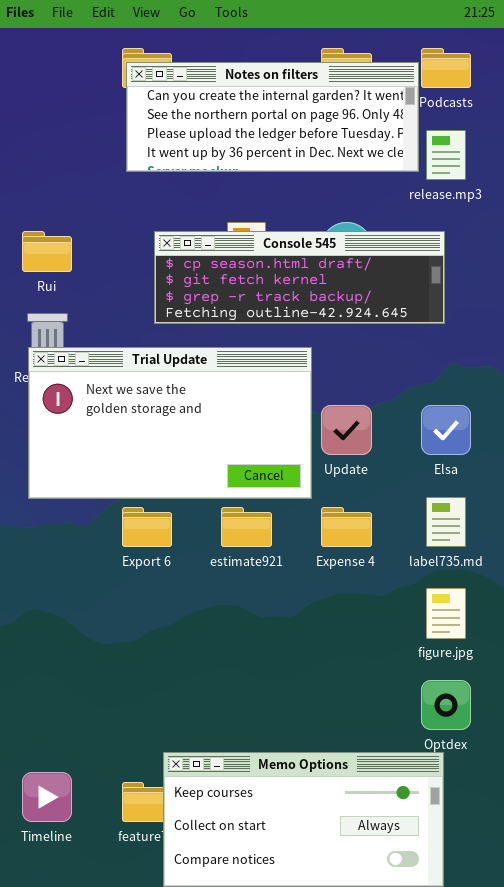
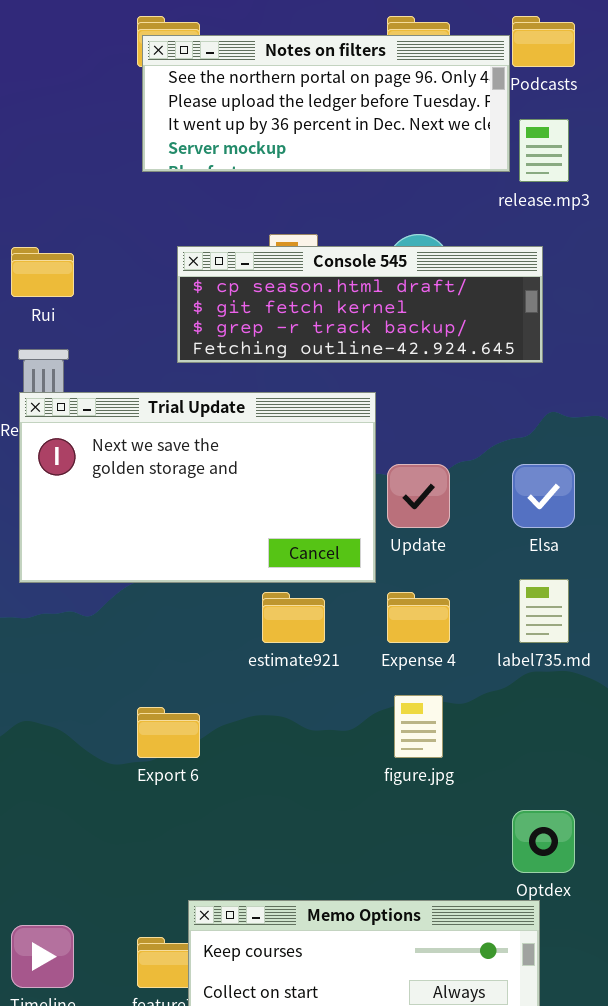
Notes on filters: [126,62,419,172] -> [142,35,510,172], scrolled down 1 row
Export 6: [122,507,172,547] -> [137,707,200,758], moved
figure.jpg: [426,588,466,639] -> [394,695,443,758], moved

